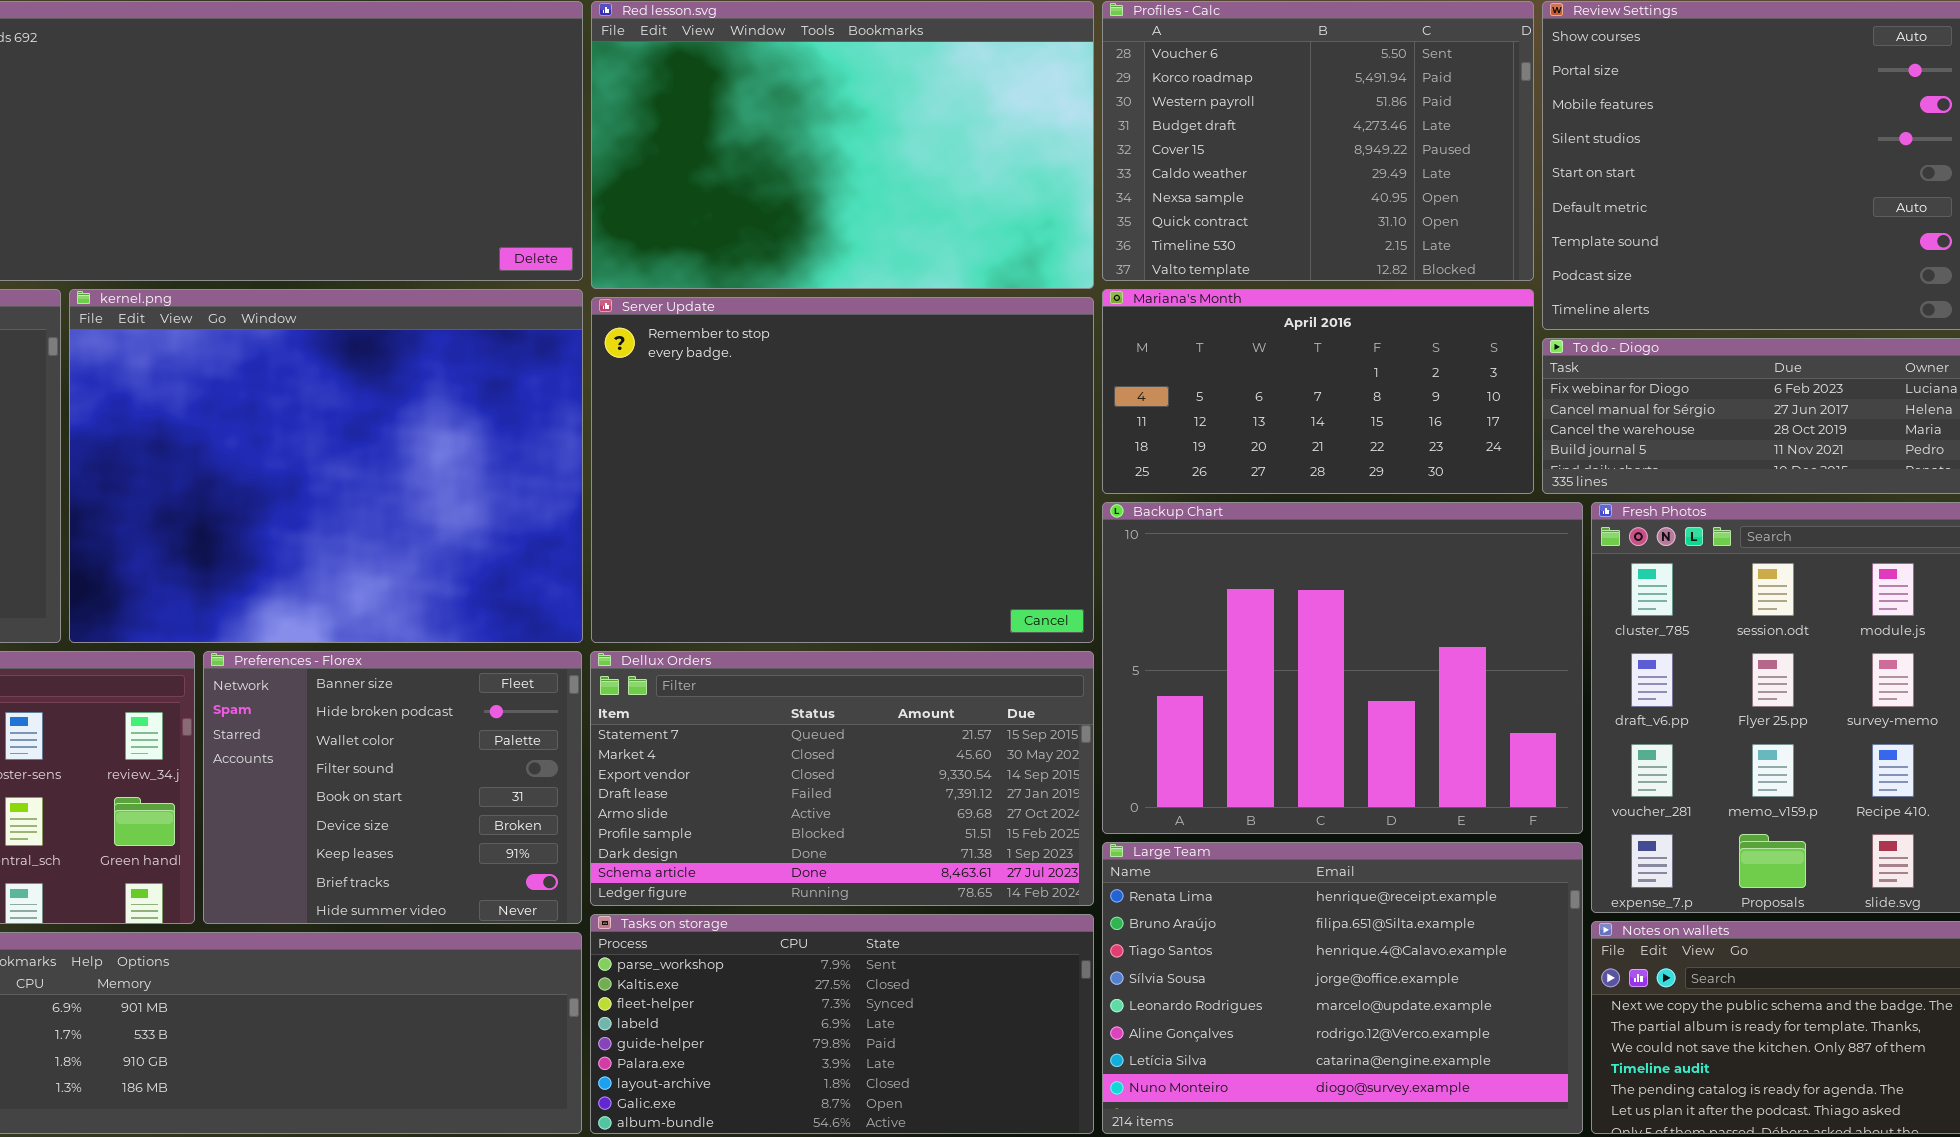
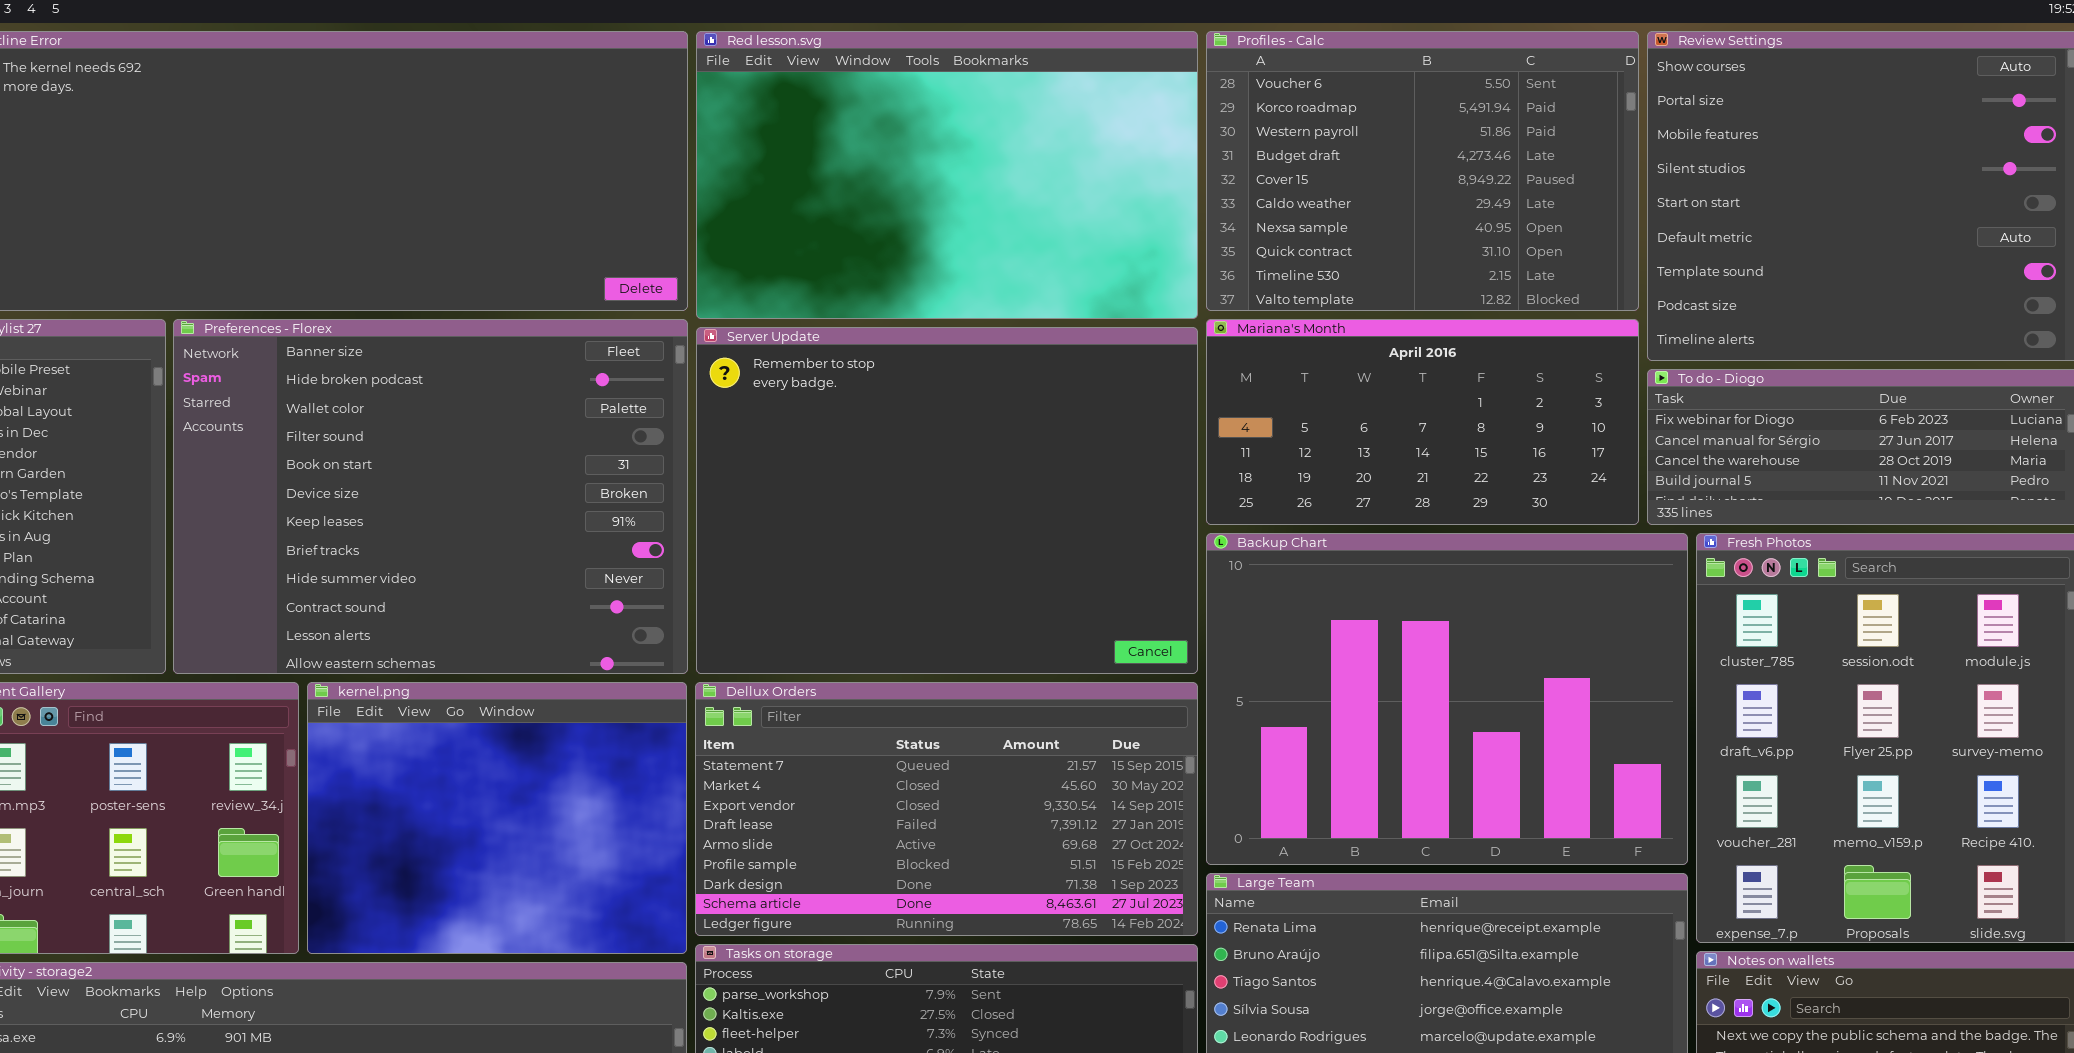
kernel.png: [69,289,583,643] -> [307,682,687,954], moved, resized
Preferences - Florex: [203,651,582,924] -> [173,319,688,674], moved, resized

